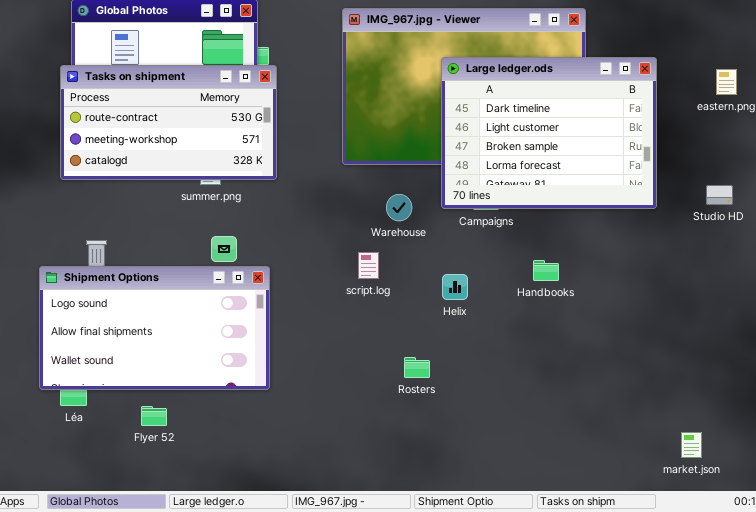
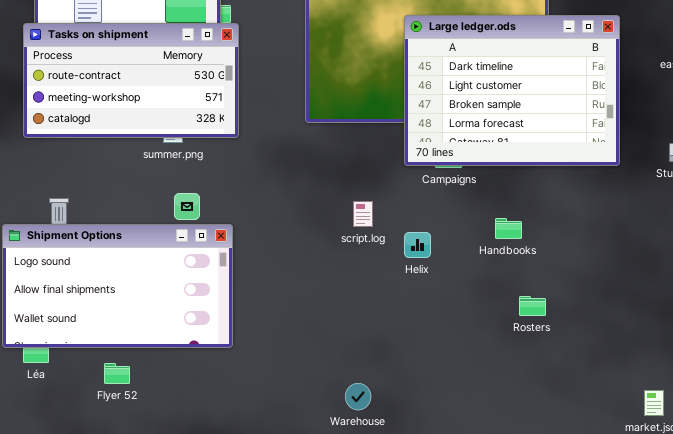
Warehouse: [386,194,412,221] -> [345,383,371,410], moved
script.log: [358,252,379,279] -> [353,201,373,227], moved
Rosters: [404,357,430,378] -> [519,296,546,316], moved

